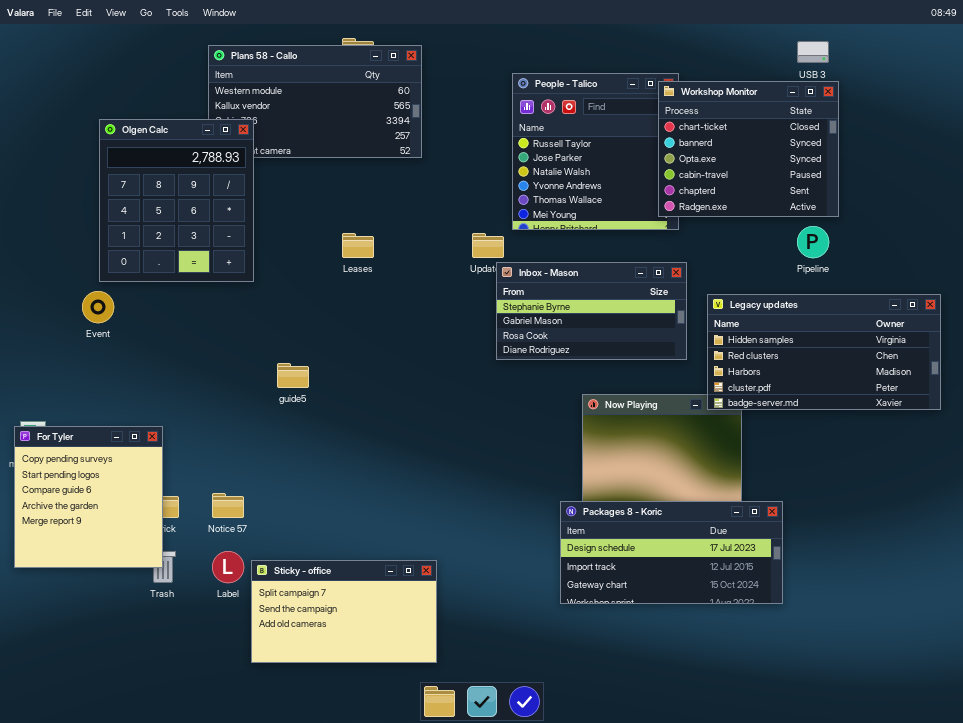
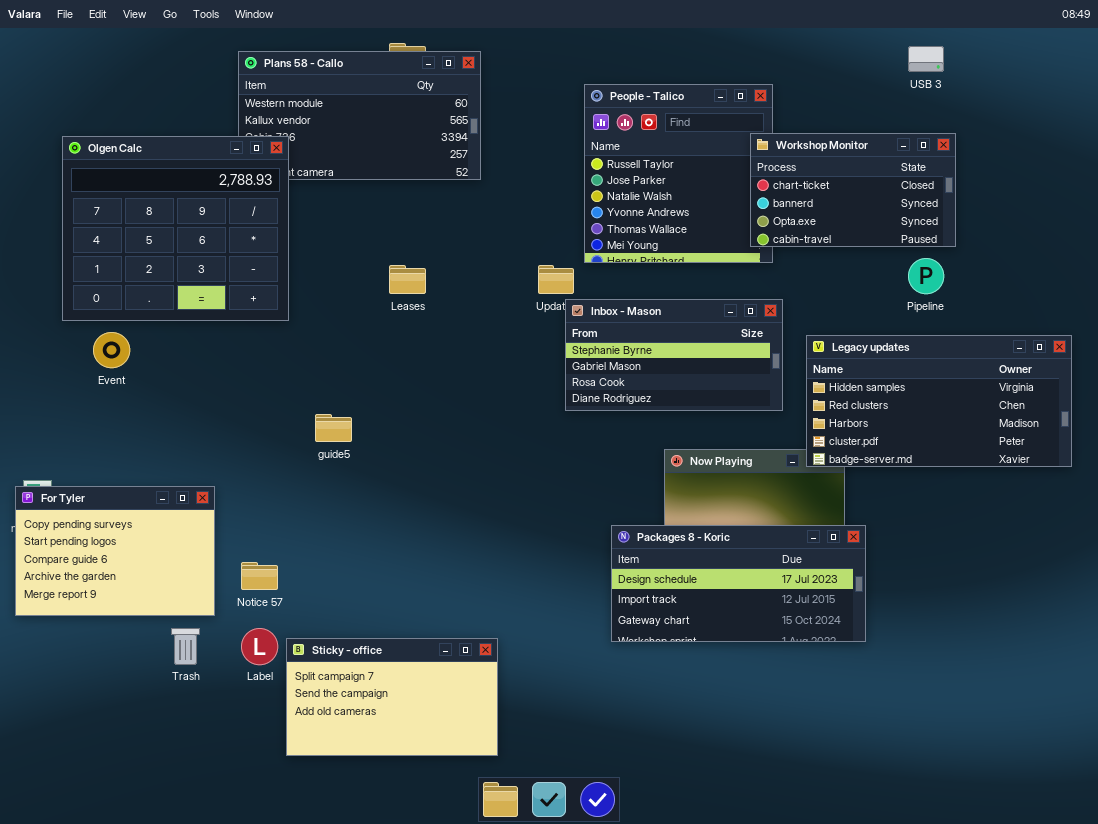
Workshop Monitor: [658,81,839,217] -> [750,133,956,247], resized
Olgen Calc: [99,119,254,282] -> [62,136,289,321], resized
For Tyler: [14,426,163,568] -> [15,486,215,616], resized
Packages 8 - Koric: [560,501,783,604] -> [611,525,866,642], moved

